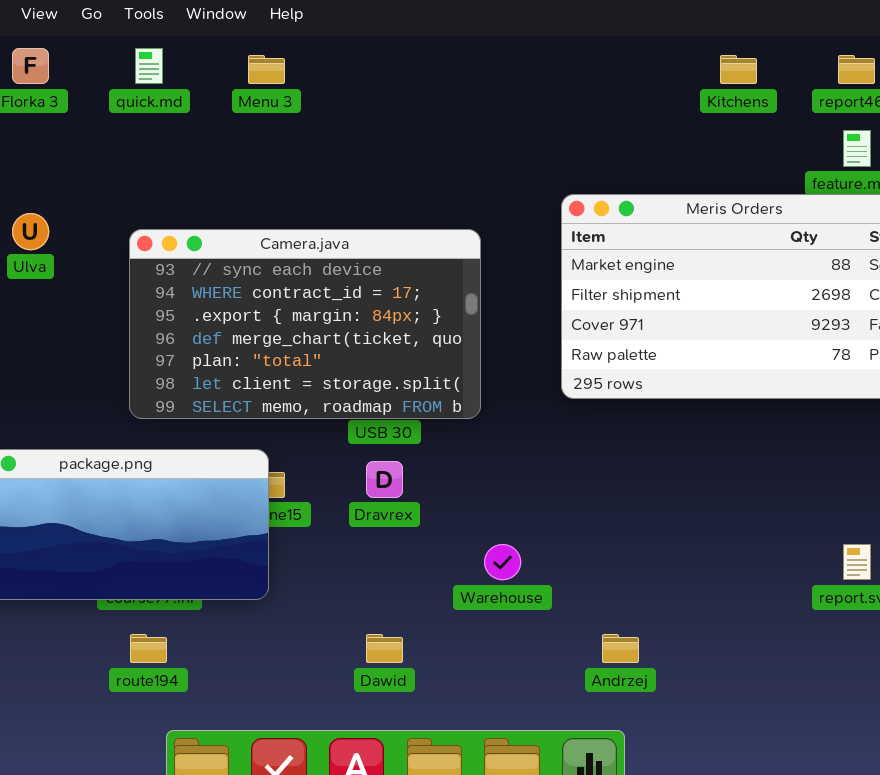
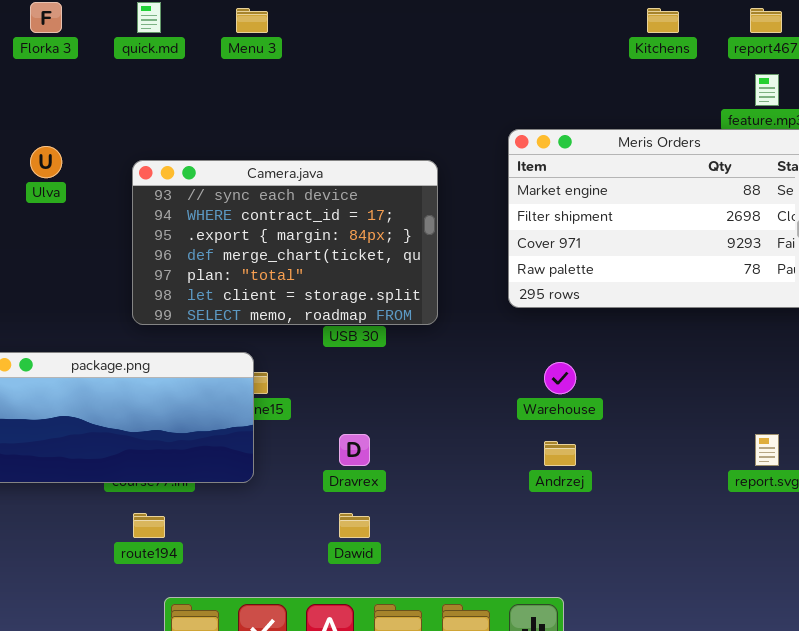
Dravrex: [366,461,403,498] -> [339,434,370,466], moved
Warehouse: [484,544,521,580] -> [544,362,576,394], moved
Andrzej: [602,634,639,663] -> [544,441,576,466], moved

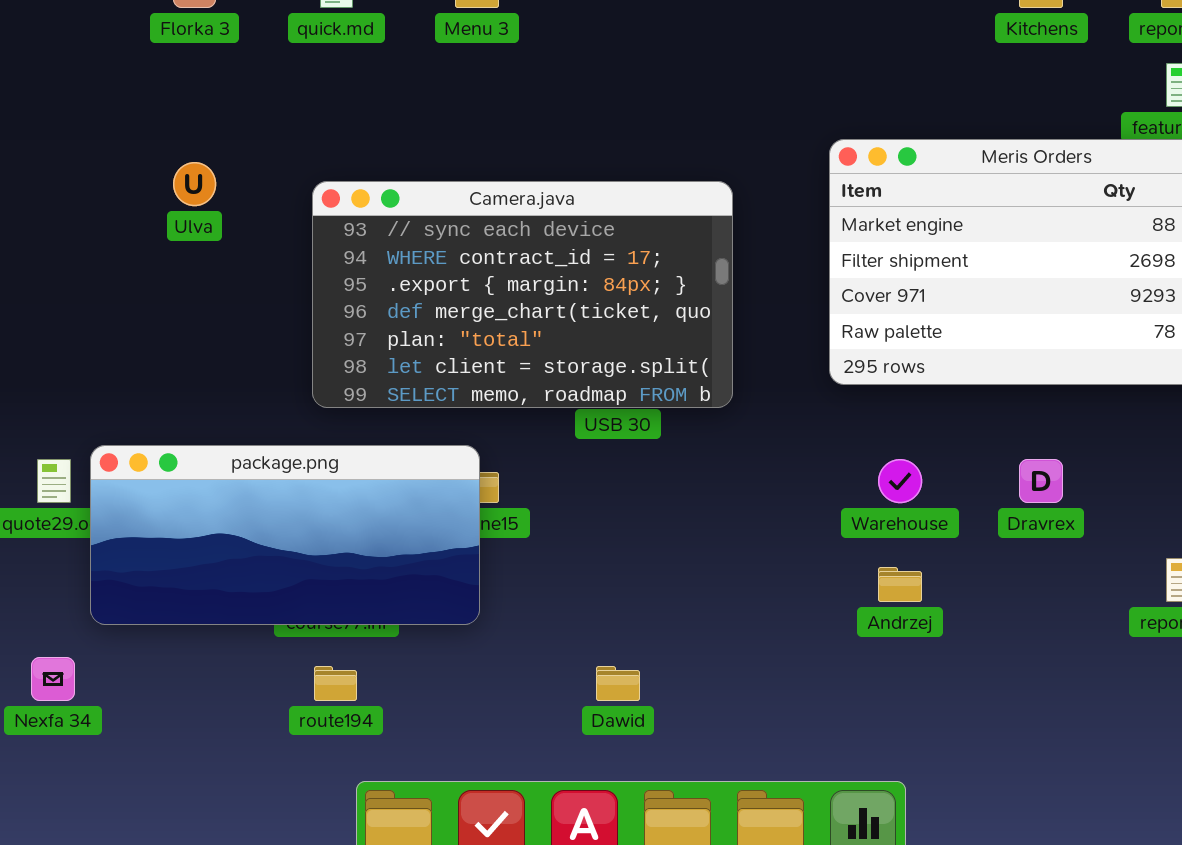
Dravrex: [339,434,370,466] -> [1019,459,1063,503], moved

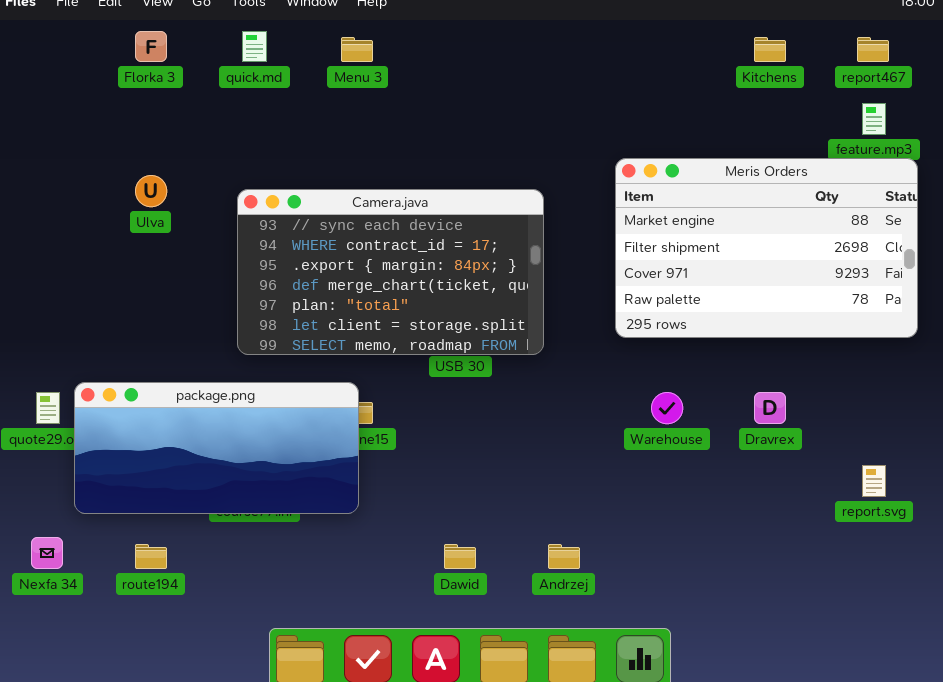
Andrzej: [878,567,922,602] -> [548,544,580,569], moved
route194: [314,666,357,701] -> [135,544,167,569], moved

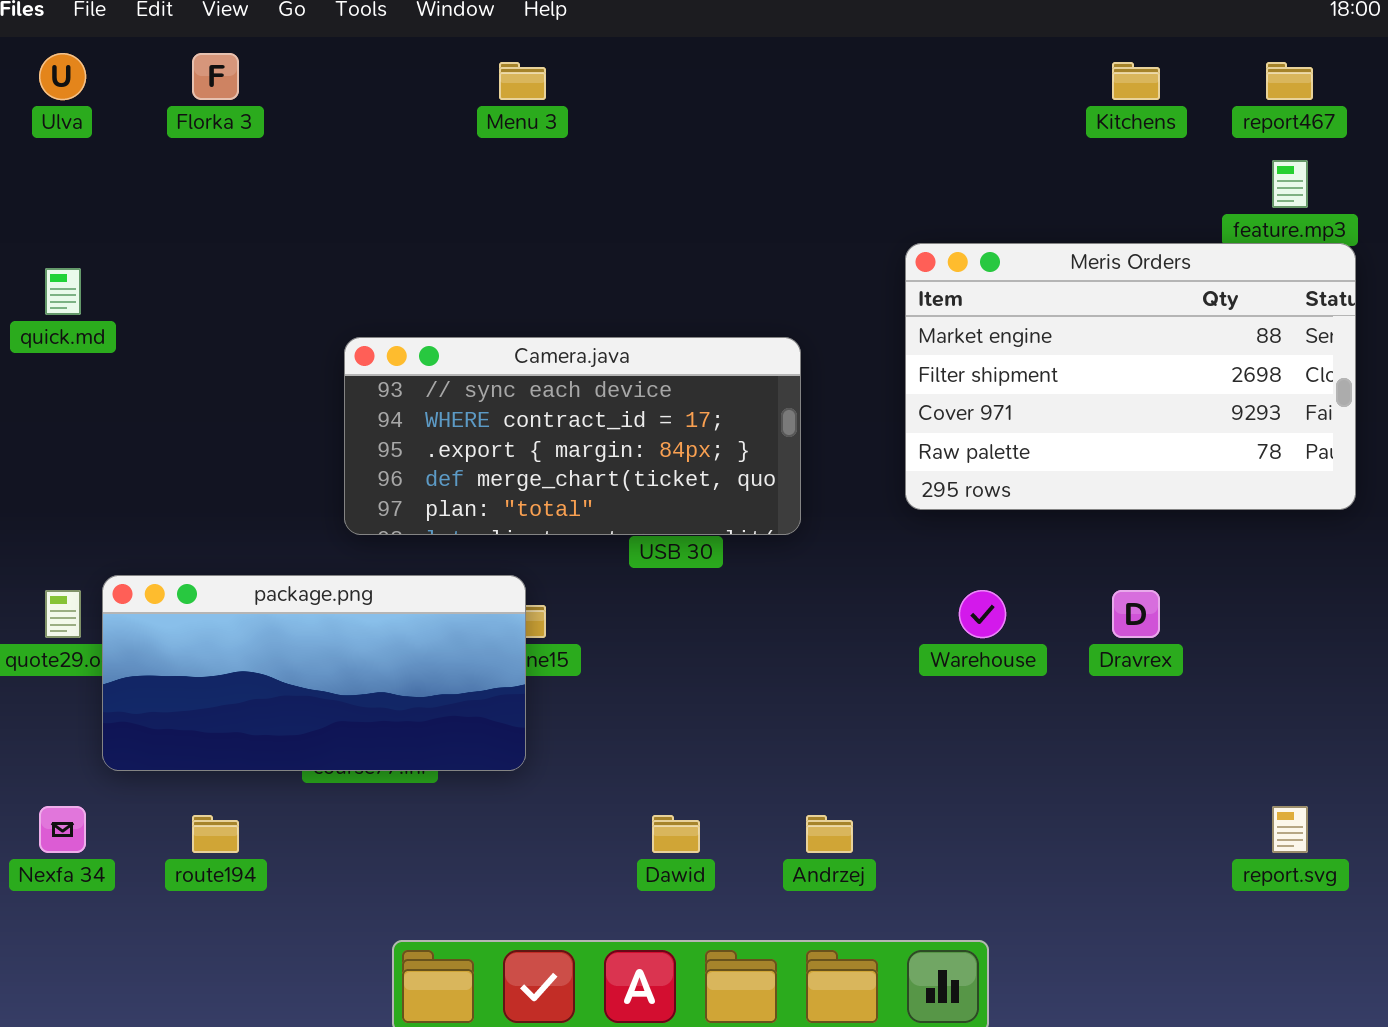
quick.md: [242,31,267,62] -> [45,268,81,315], moved
Ulva: [135,175,167,207] -> [39,53,86,100], moved
Camera.java: [237,189,544,355] -> [344,337,801,535], resized
report.svg: [862,465,886,497] -> [1272,806,1308,853], moved

